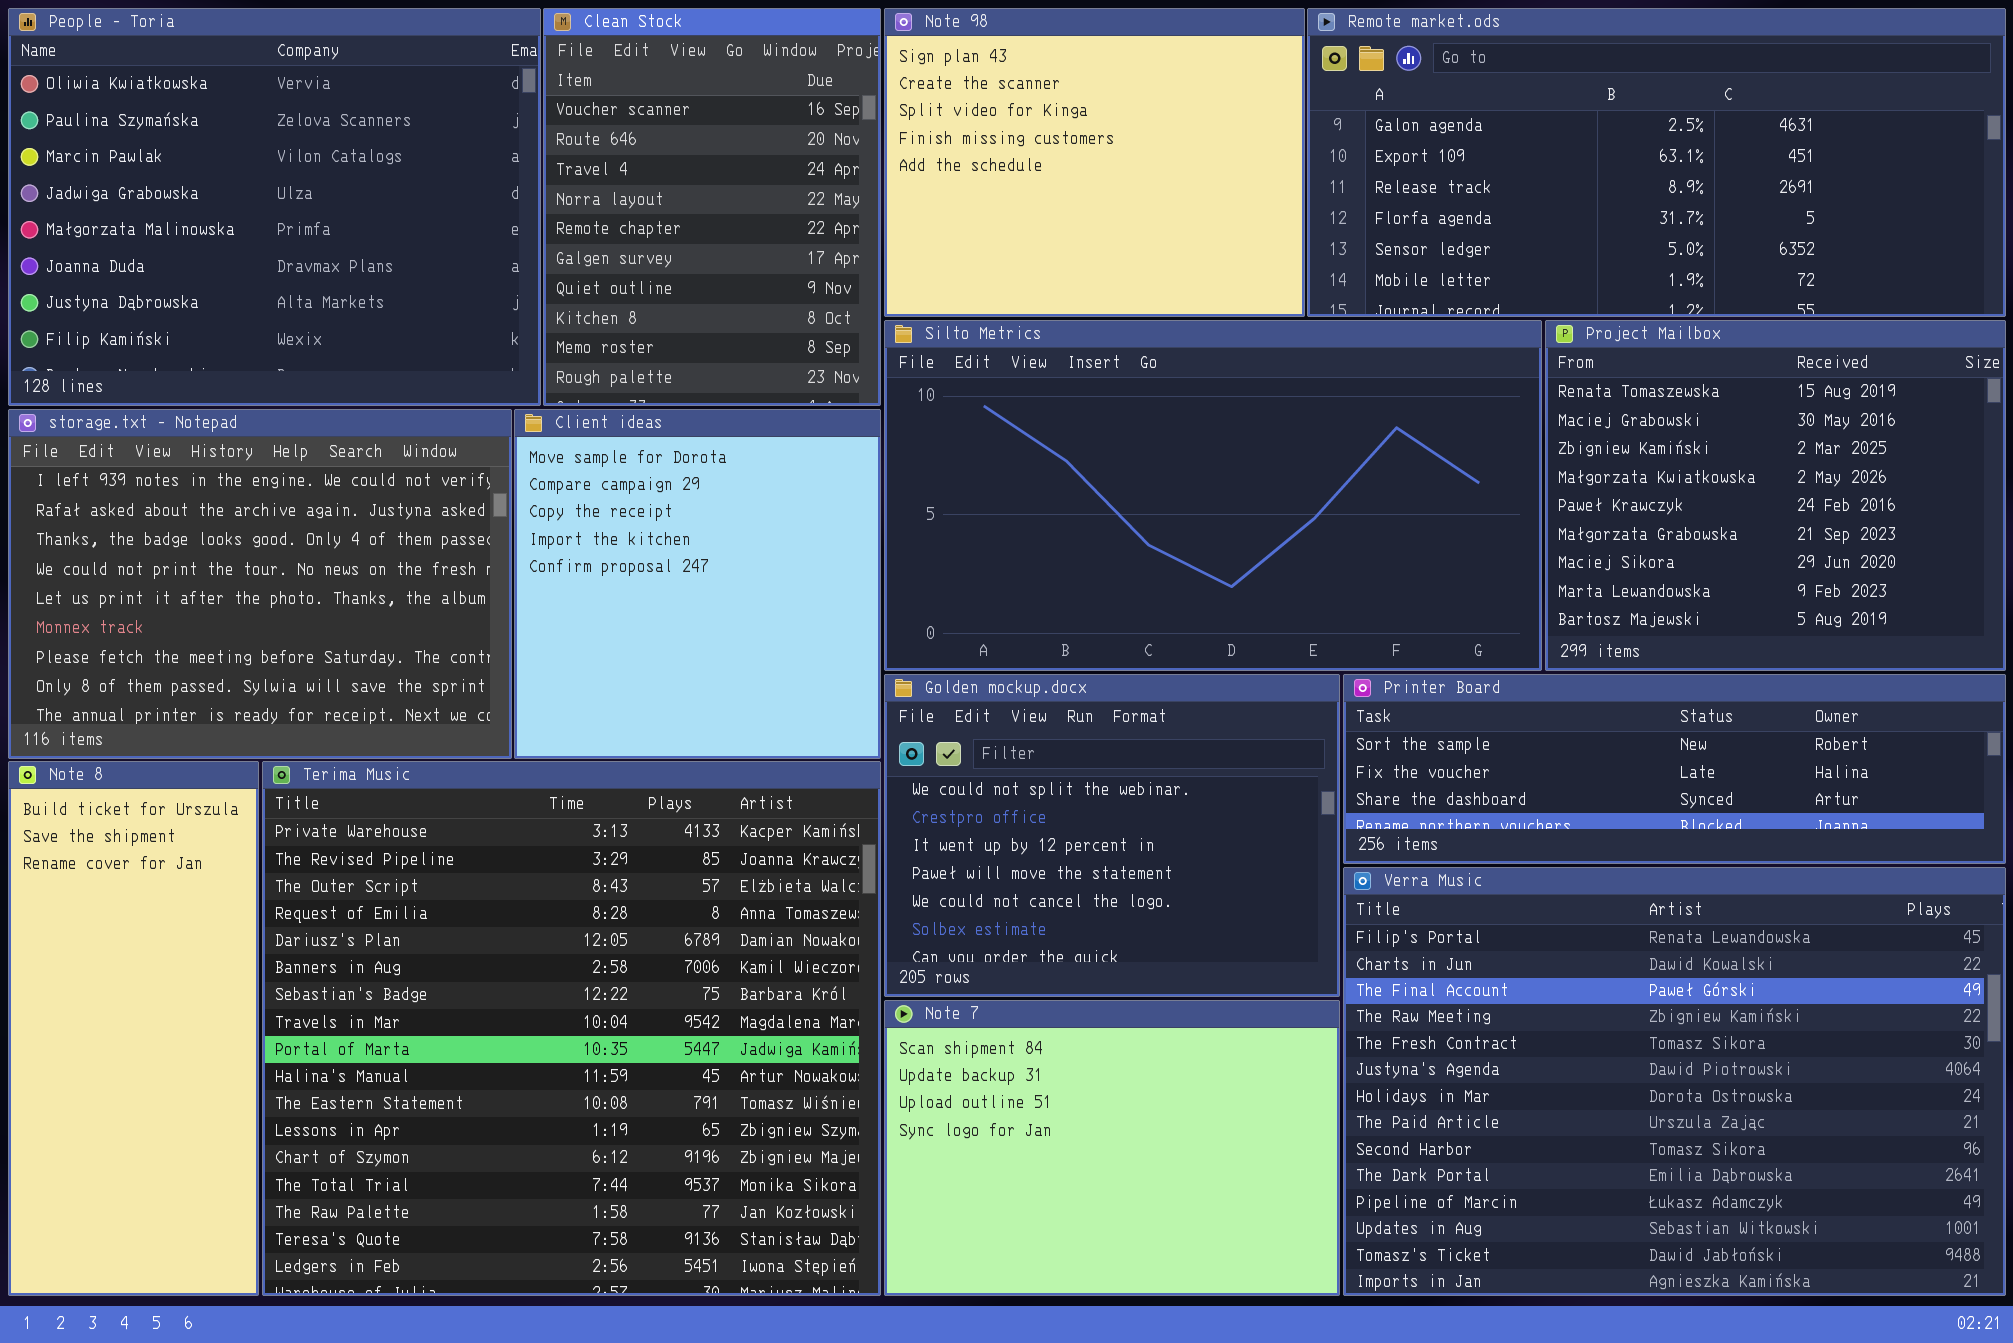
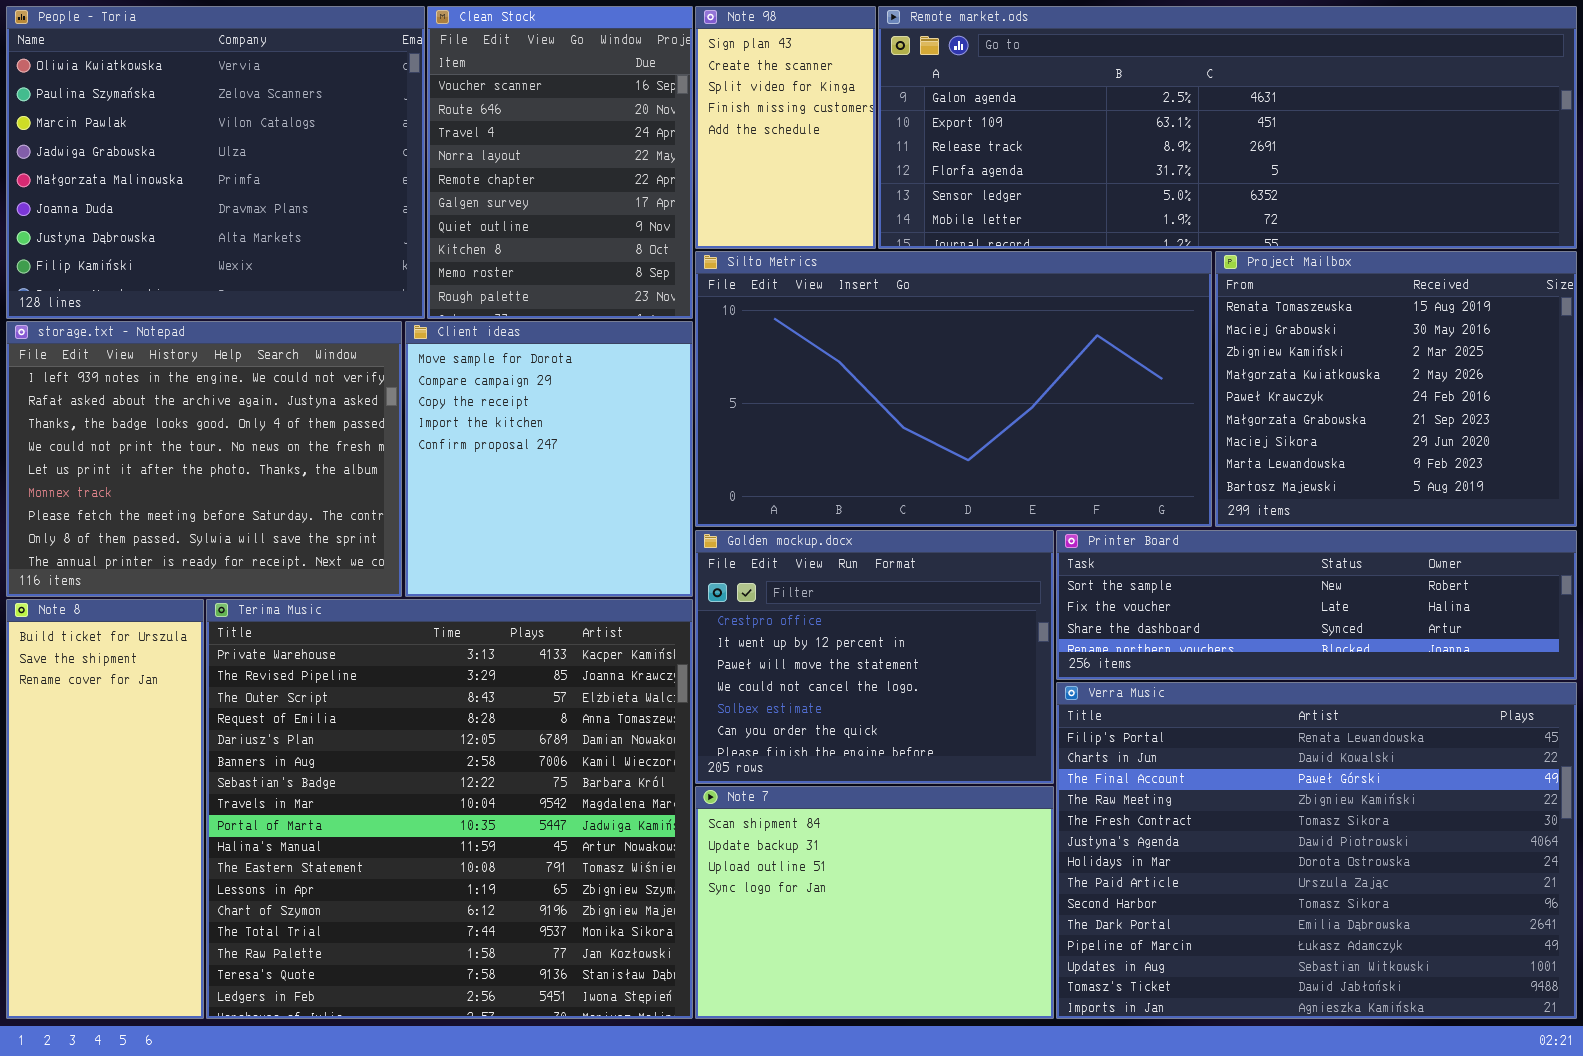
Note 98: [884,8,1305,317] -> [695,6,876,249], resized
Remote market.ods: [1307,8,2006,317] -> [878,6,1577,249], resized
Golden mockup.docx: [884,674,1340,997] -> [695,530,1054,784], scrolled down 1 row

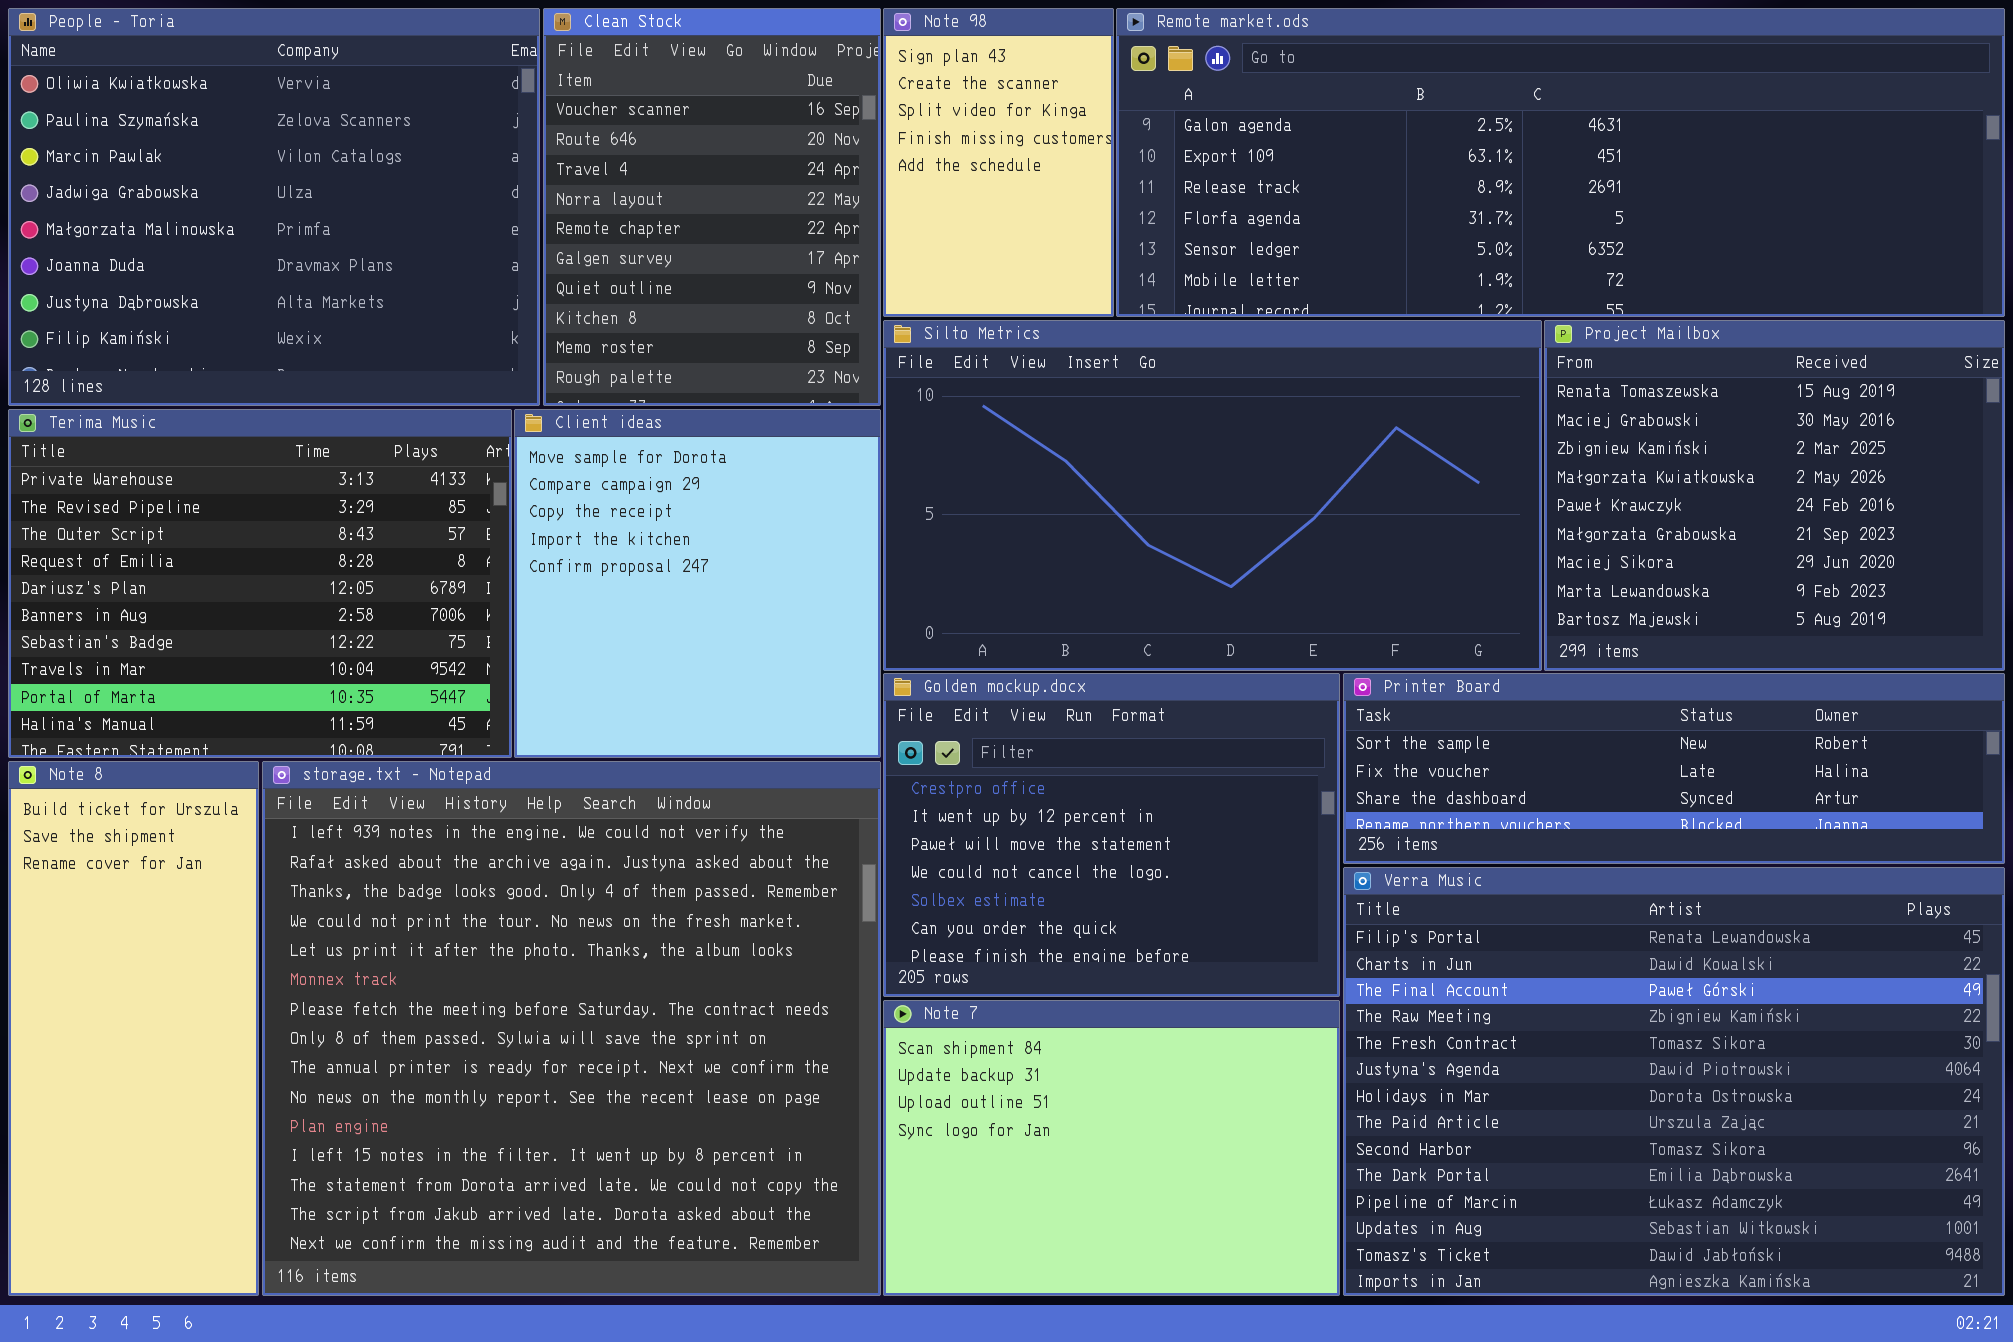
storage.txt - Notepad: [6,321,402,597] -> [262,761,881,1296], moved, resized
Terima Music: [206,599,693,1019] -> [8,409,512,758], moved, resized

